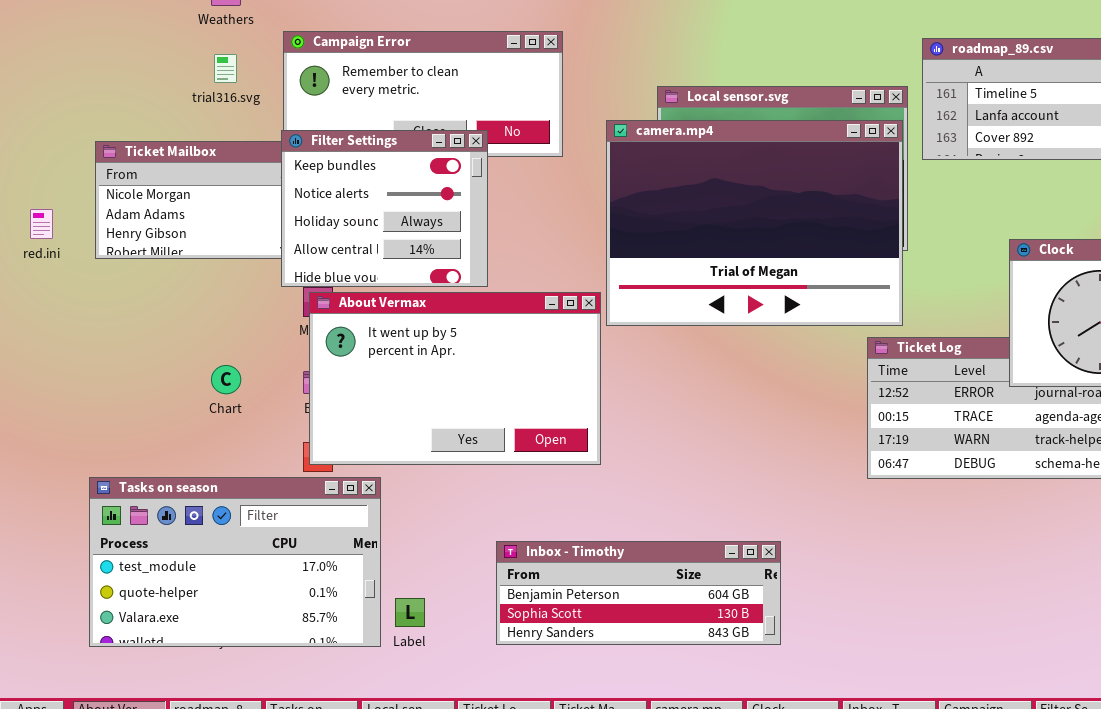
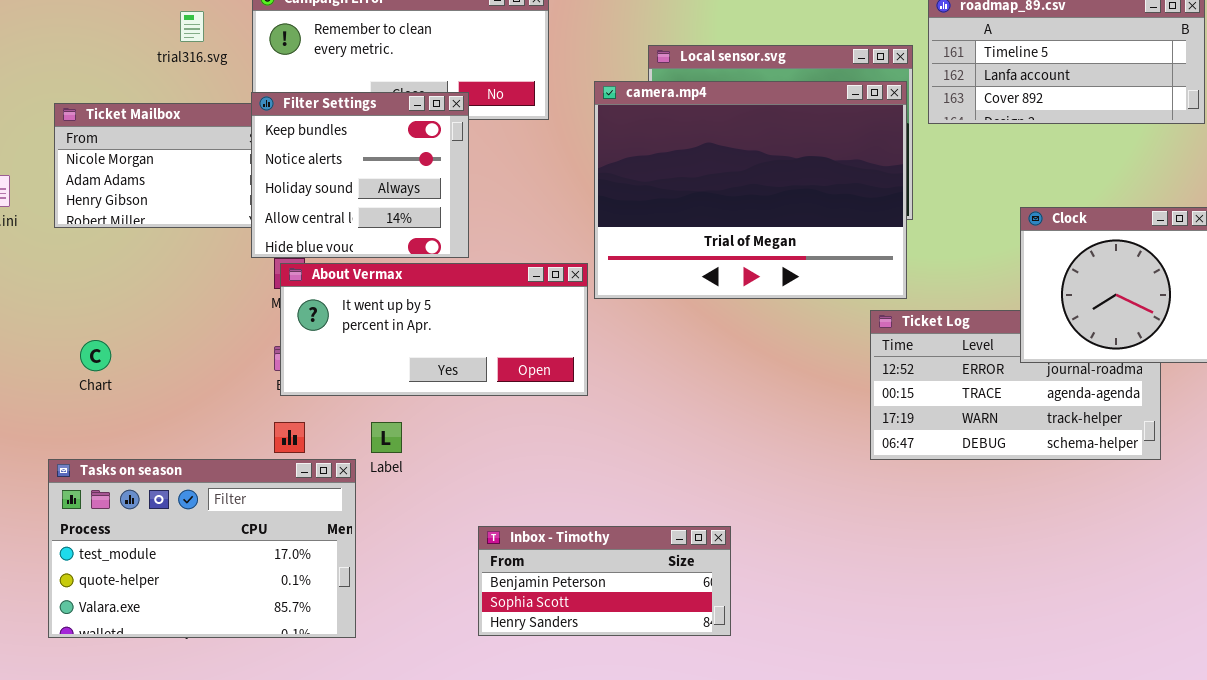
About Vermax: [309,292,601,465] -> [280,263,588,396], resized
Chart: [211,365,241,394] -> [80,340,111,371], moved
Inbox - Timothy: [496,541,781,645] -> [478,526,731,636], resized
Label: [395,598,425,627] -> [371,422,402,453], moved

